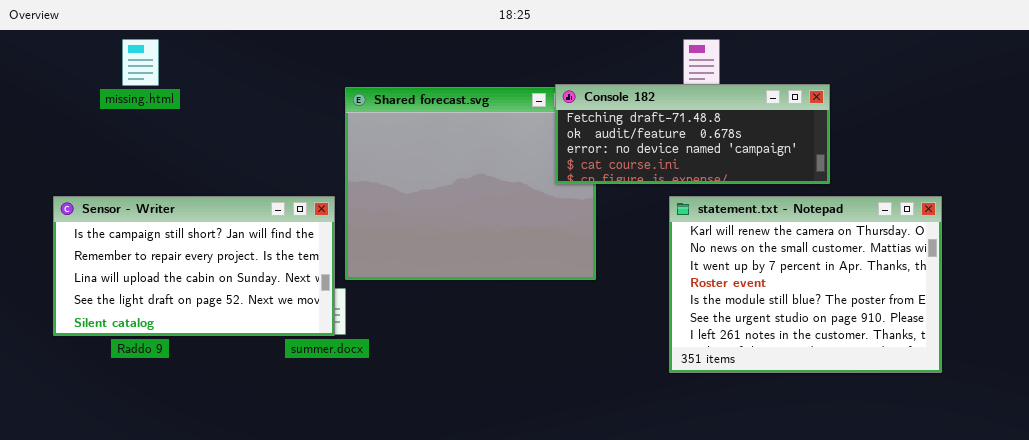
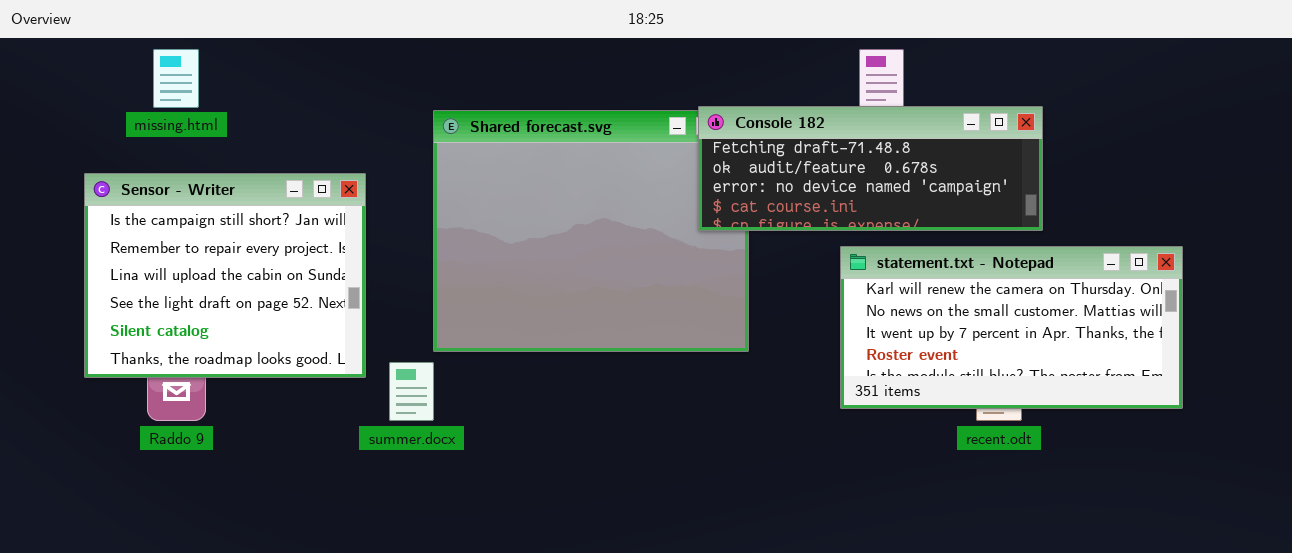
Sensor - Writer: [53,196,335,336] -> [84,173,366,378], moved, resized
statement.txt - Notepad: [669,196,942,373] -> [840,246,1183,409], resized

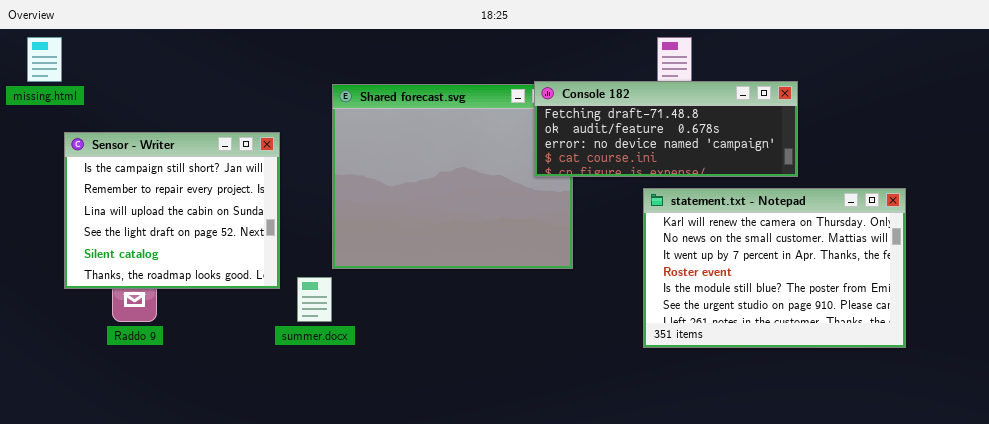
missing.html: [153,49,199,108] -> [27,37,62,82], moved
statement.txt - Notepad: [840,246,1183,409] -> [643,188,906,348], resized

